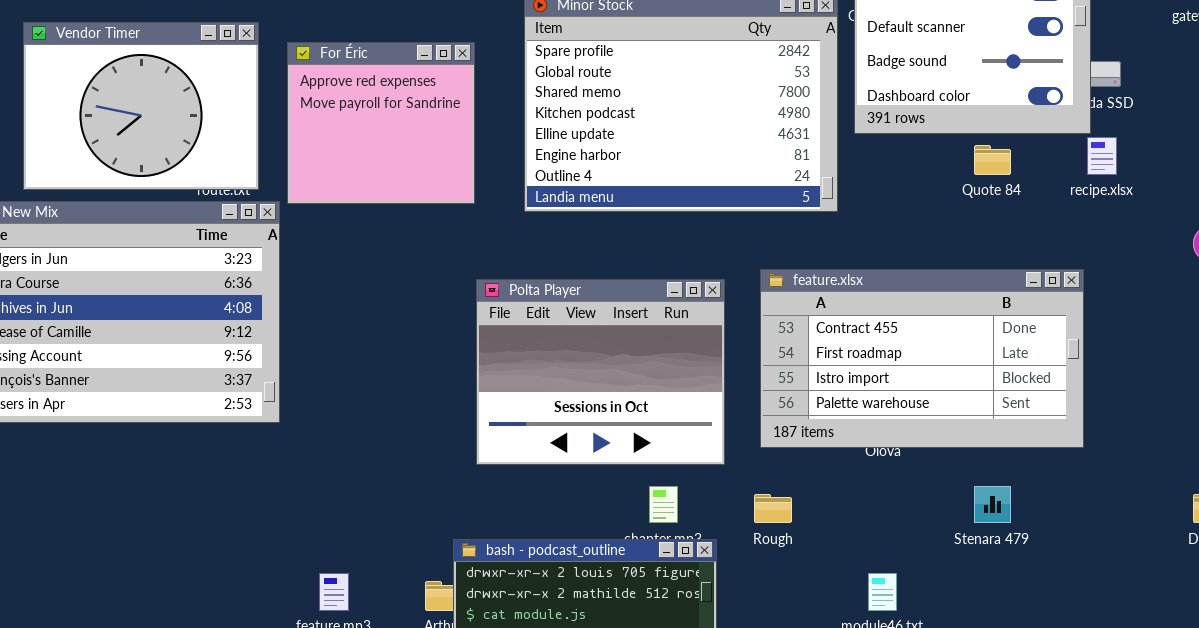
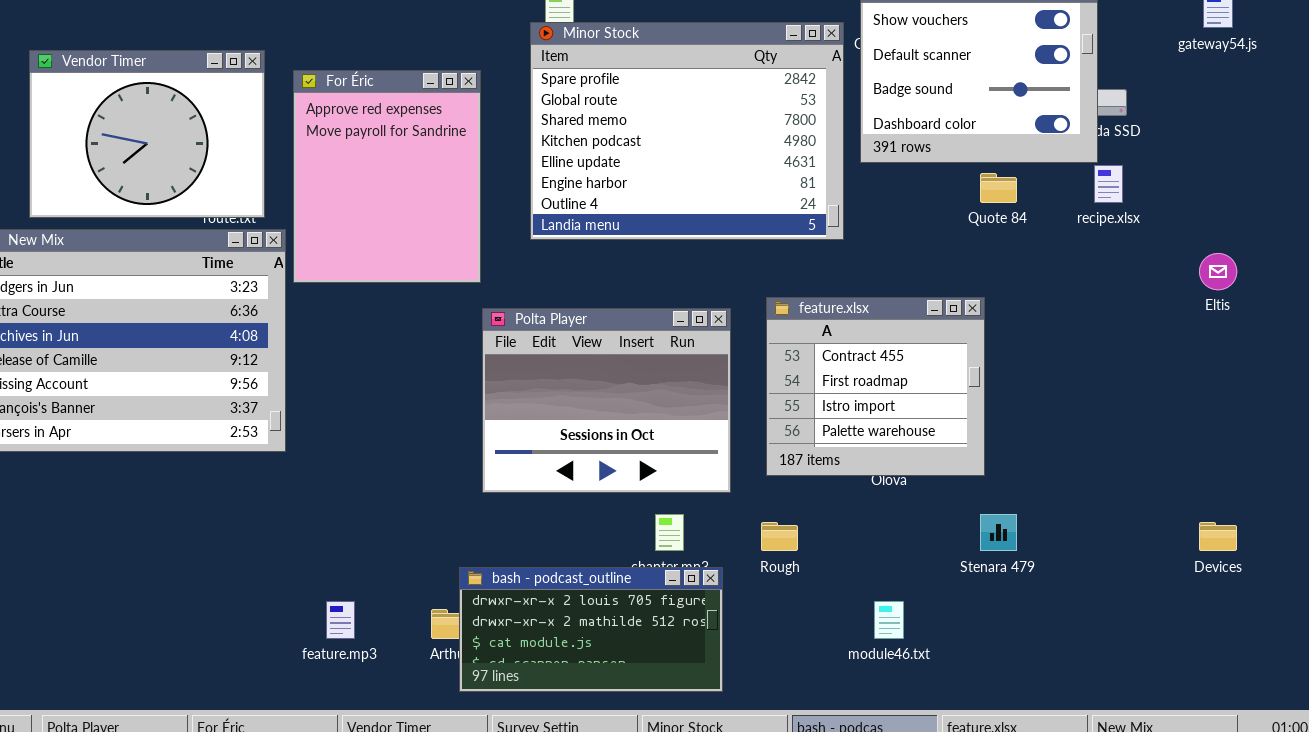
For Éric: [287,42,475,204] -> [293,70,481,283], resized
feature.xlsx: [760,269,1084,448] -> [766,297,985,476], resized

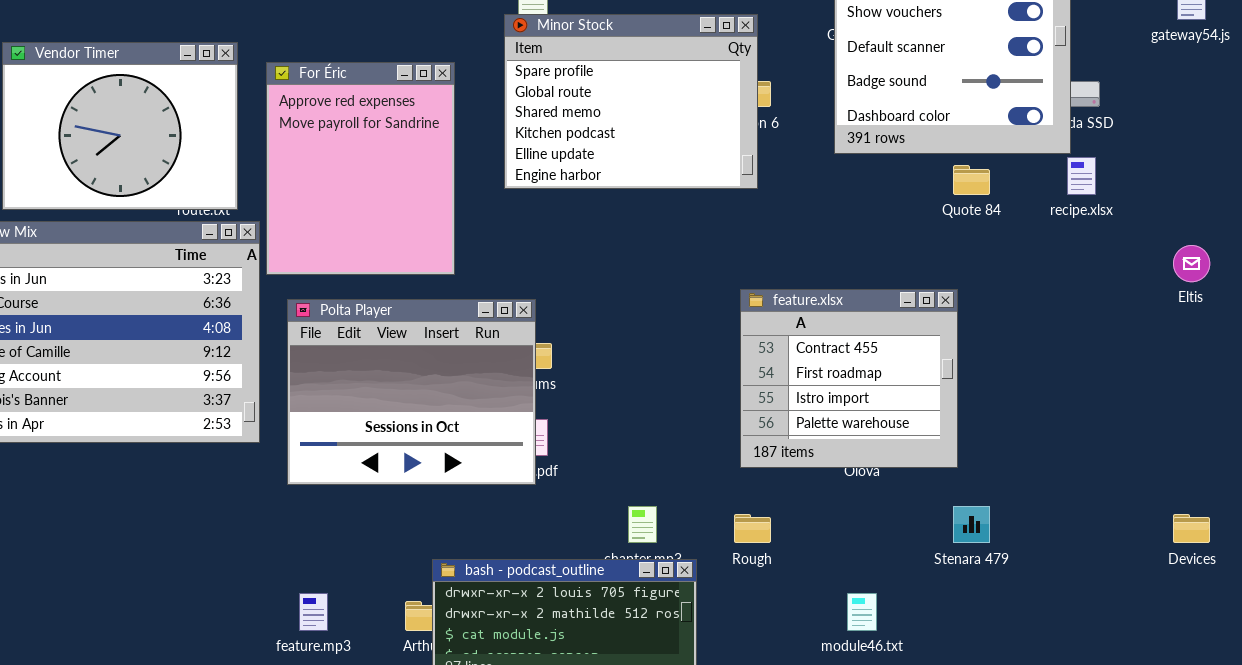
Minor Stock: [530,22,844,240] -> [504,14,758,189], resized
Polta Player: [482,308,731,493] -> [287,299,536,485], moved

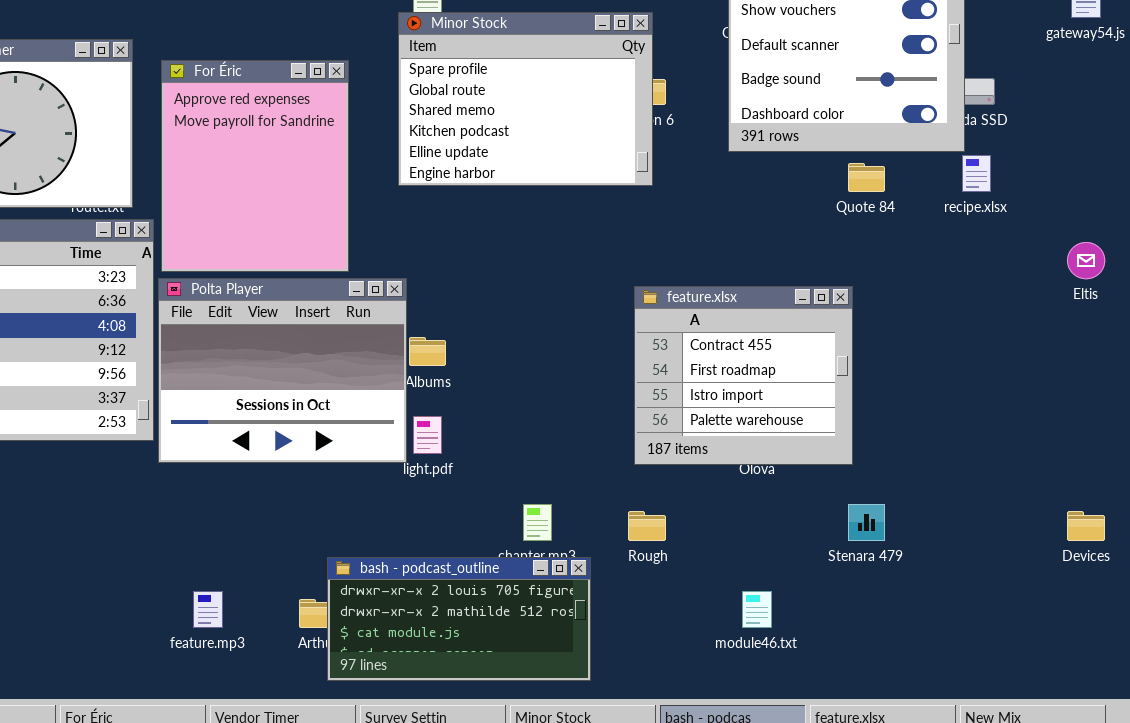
Polta Player: [287,299,536,485] -> [158,278,407,463], moved

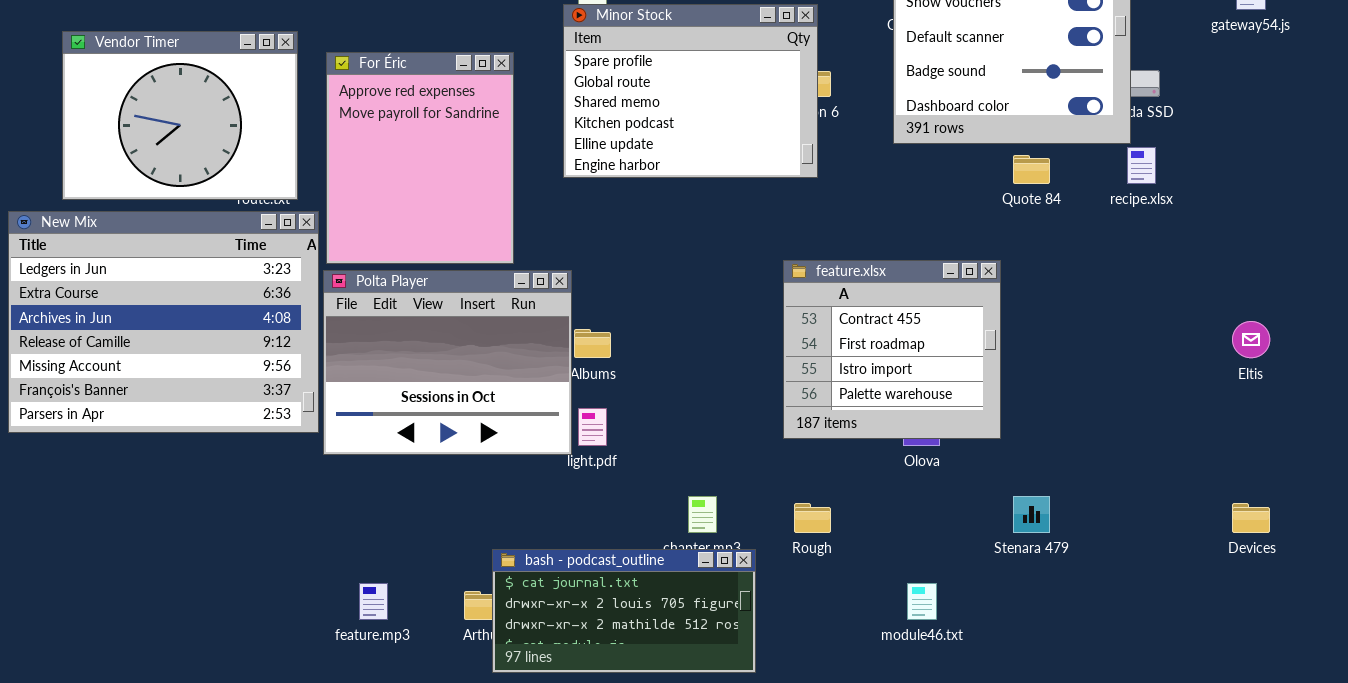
Eltis: [1067,242,1105,279] -> [1232,321,1270,358], moved
feature.xlsx: [634,286,853,465] -> [783,260,1001,439], moved
bash - podcast_outline: [327,557,591,681] -> [492,549,756,673], scrolled up 1 row

